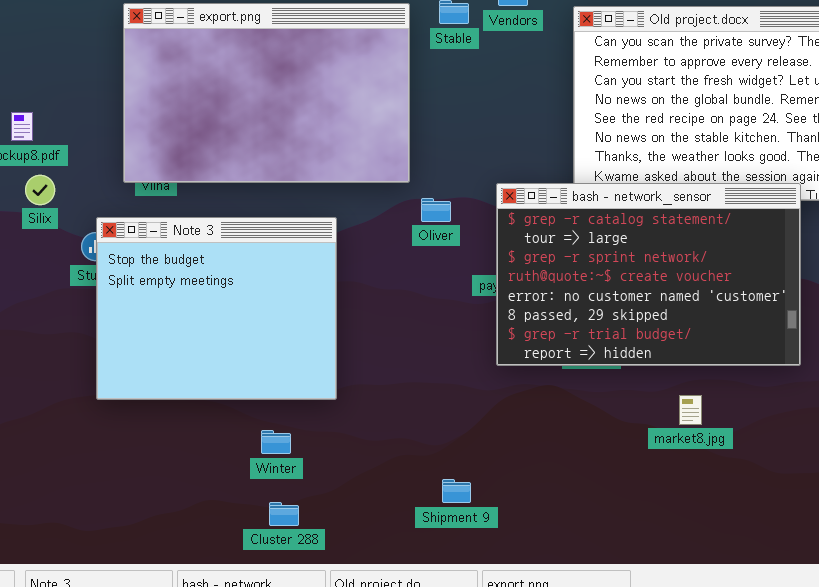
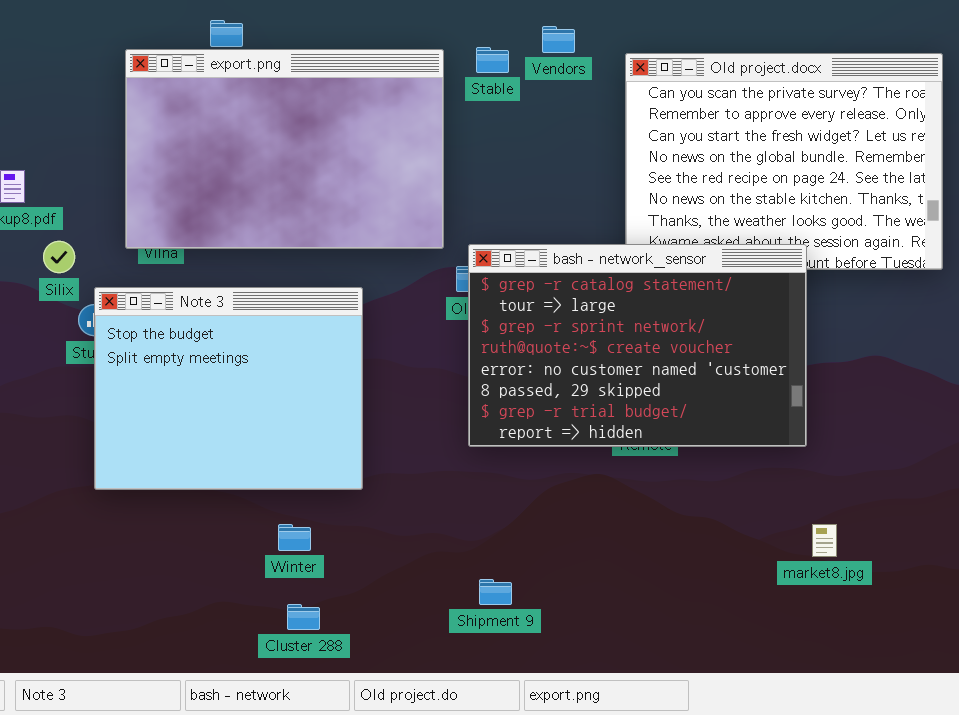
Silix: [25,175,55,205] -> [43,241,75,273], moved
bash - network_sensor: [496,183,801,366] -> [468,244,807,447], moved
market8.jpg: [679,395,702,425] -> [812,524,837,557], moved

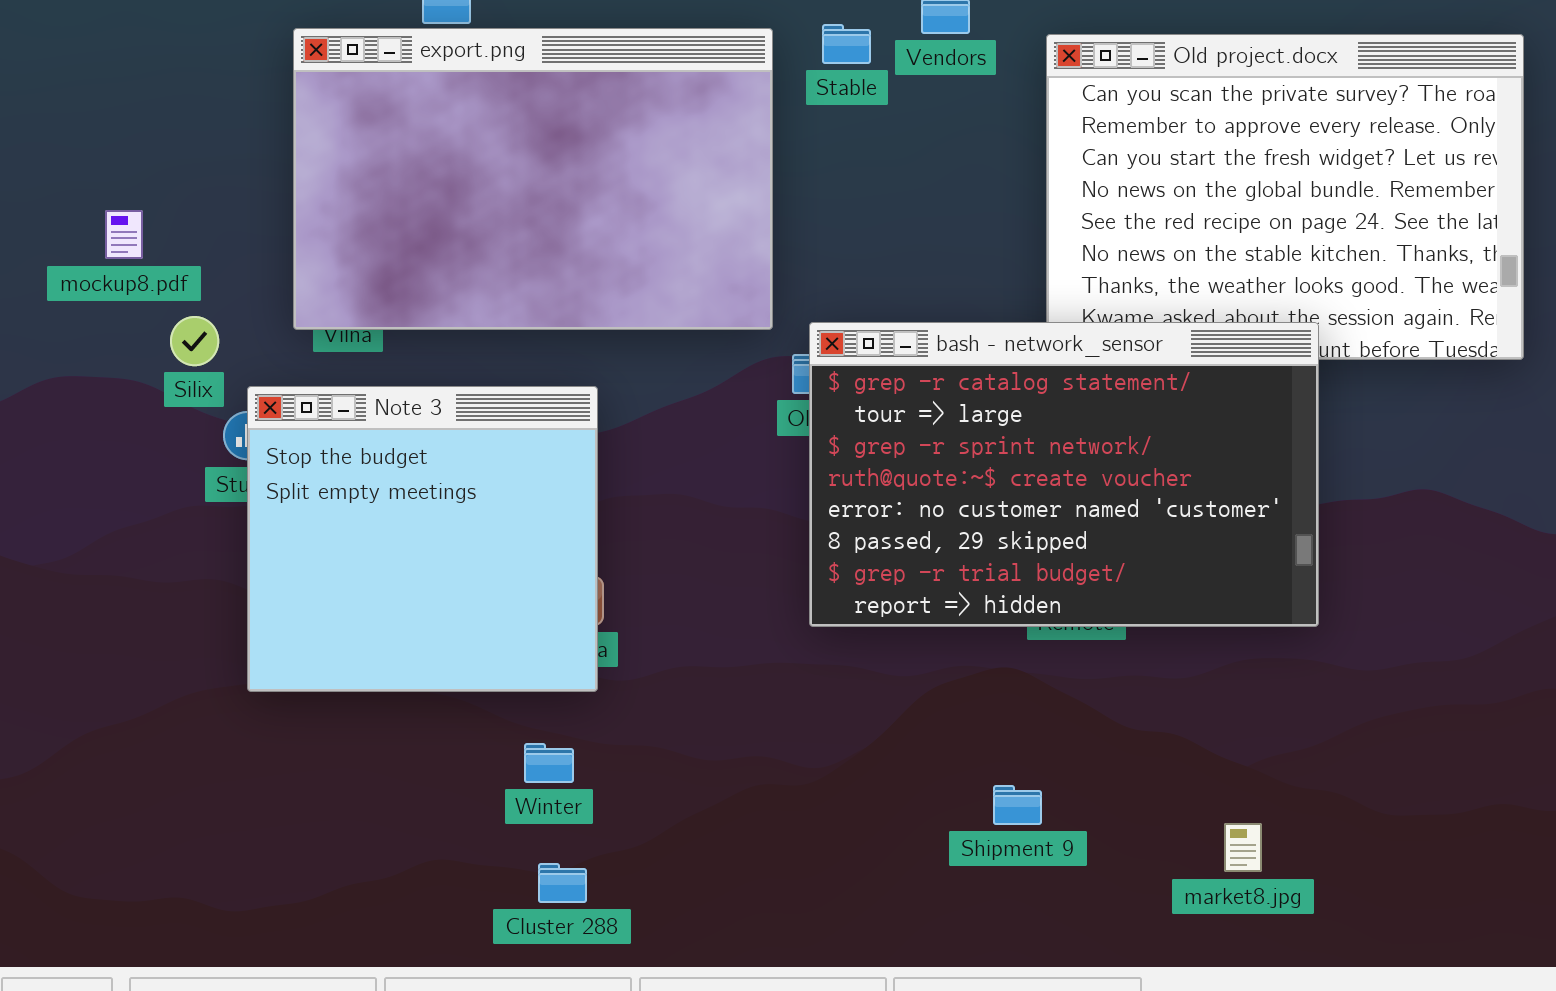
Note 3: [94,287,363,490] -> [247,386,598,692], resized
market8.jpg: [812,524,837,557] -> [1224,823,1262,872], moved
Shipment 9: [479,579,512,605] -> [993,785,1042,825], moved

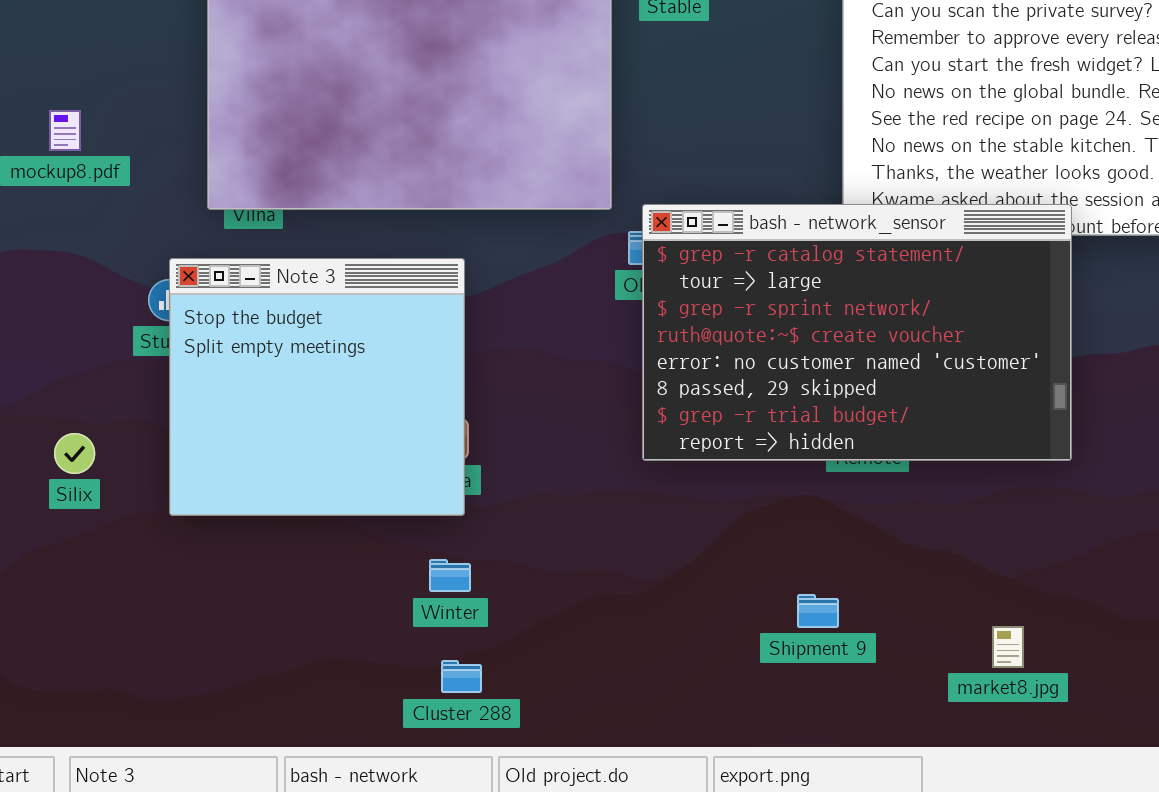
Silix: [170,316,219,366] -> [54,433,95,474], moved
Winter: [524,743,574,783] -> [429,559,471,592], moved
Cluster 288: [538,863,587,903] -> [441,660,482,693], moved

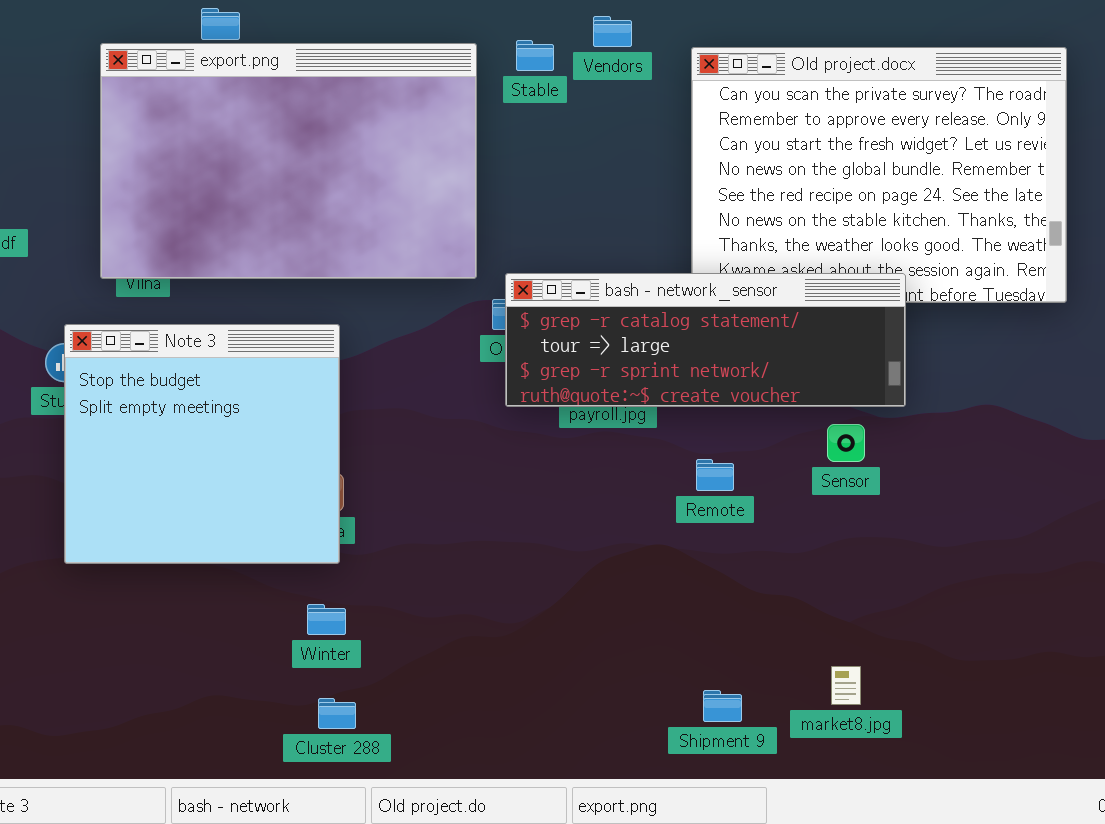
bash - network_sensor: [642,204,1072,461] -> [505,273,906,407], resized
Shipment 9: [797,594,839,628] -> [703,690,742,722], moved

